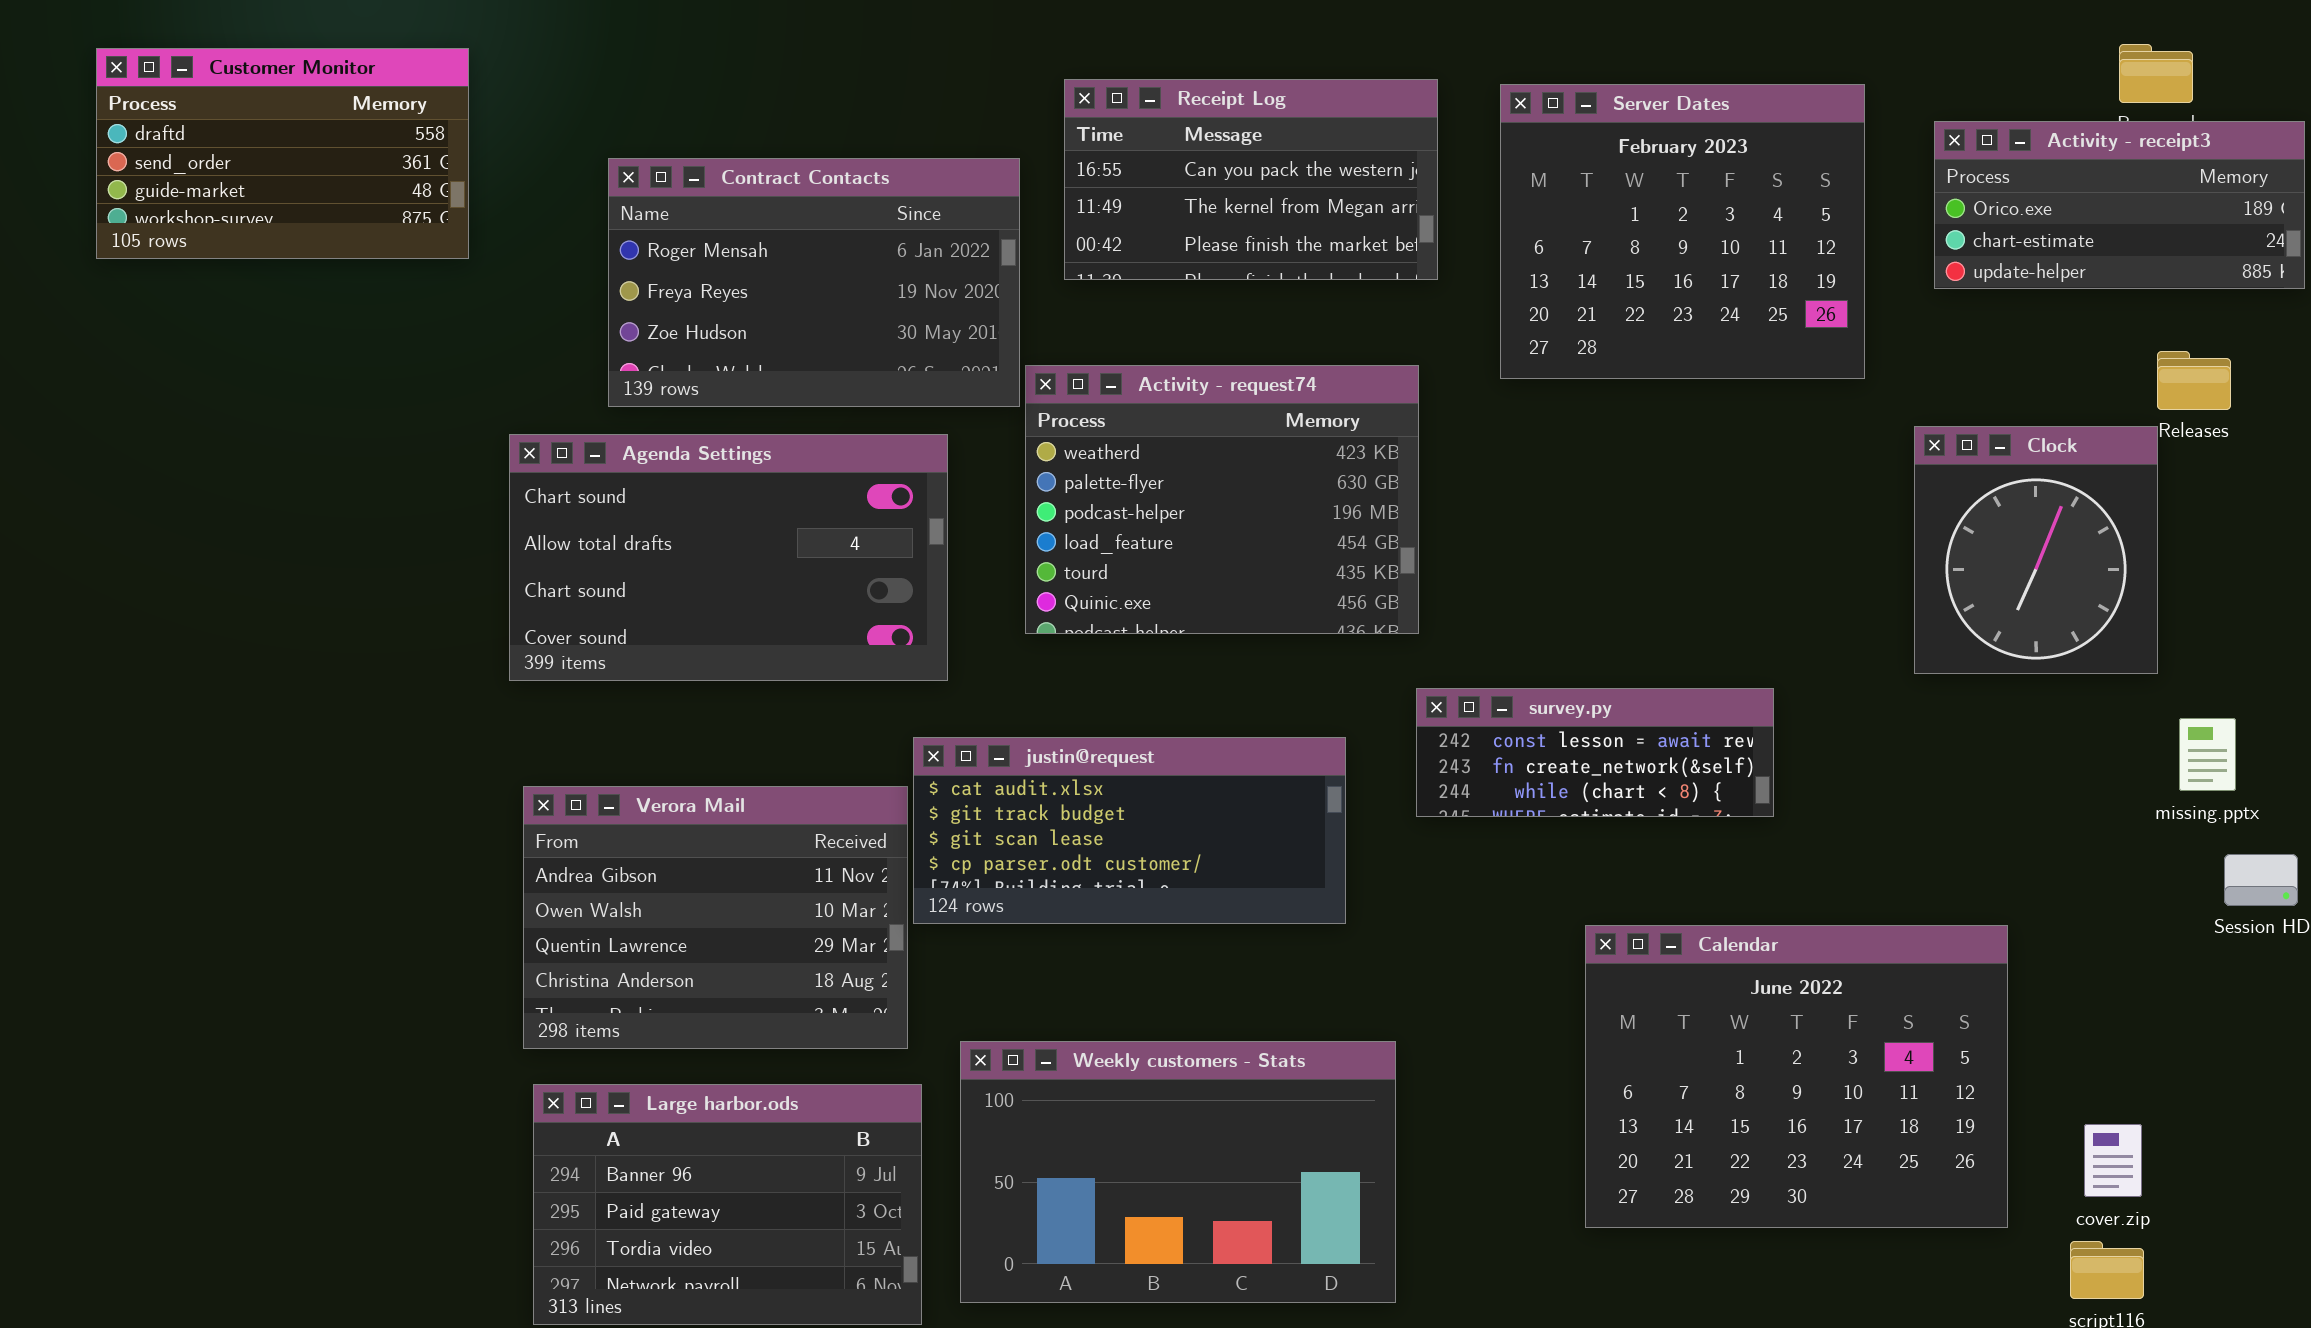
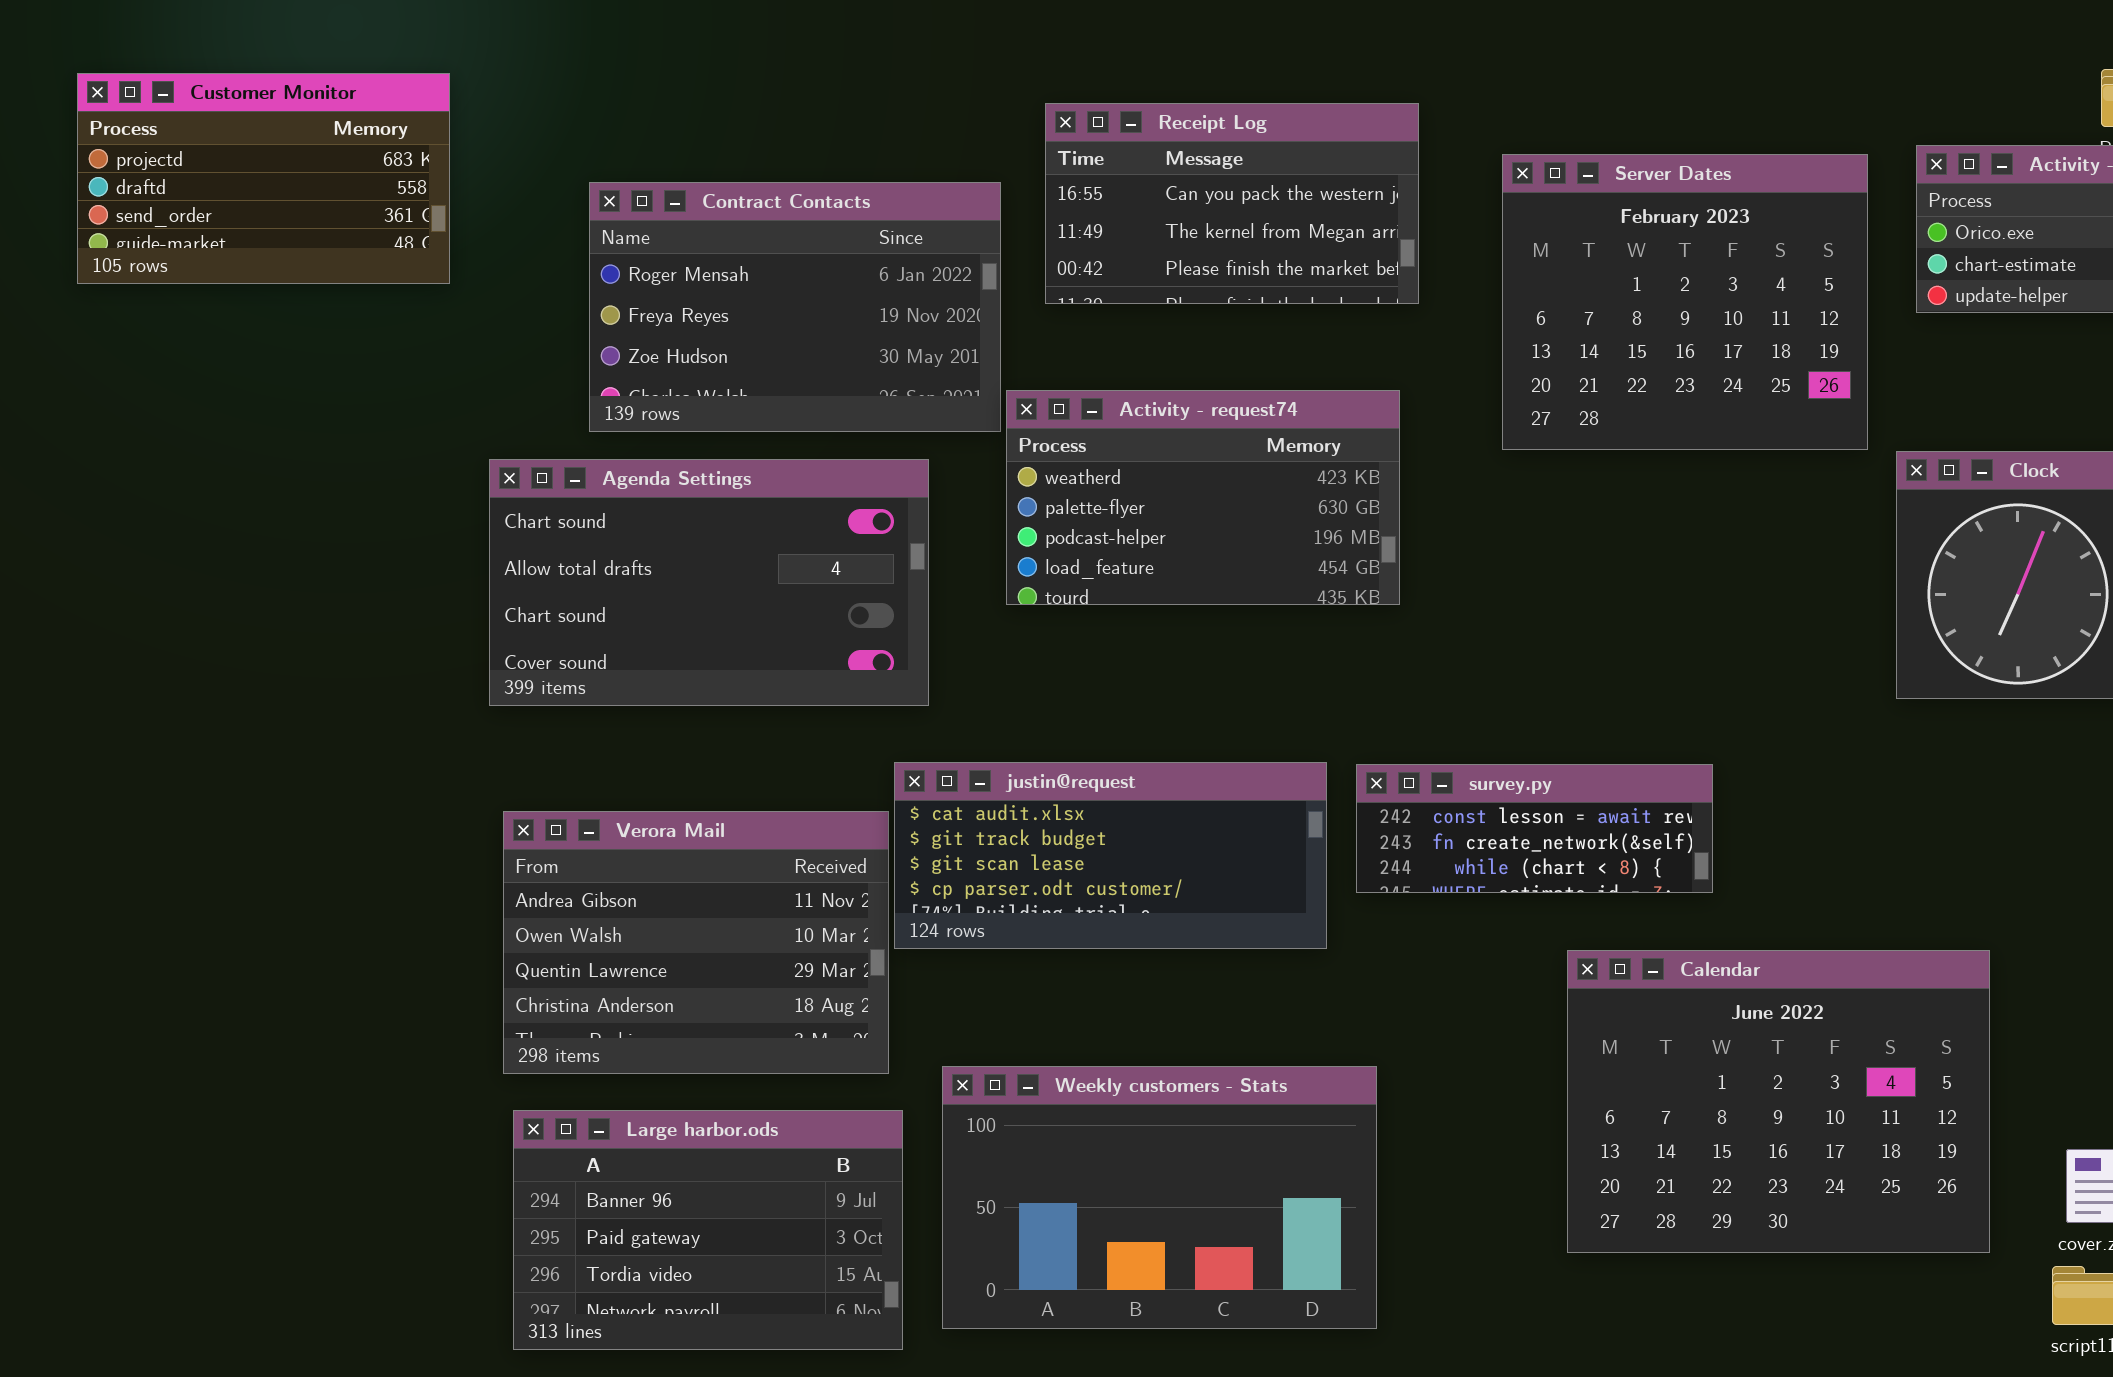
Customer Monitor: [96,48,469,259] -> [77,73,450,284], scrolled up 1 row
Server Dates: [1500,84,1865,379] -> [1502,154,1868,450], moved
Activity - request74: [1025,365,1419,634] -> [1006,390,1400,605], resized
survey.py: [1416,688,1774,817] -> [1356,764,1713,893], moved

